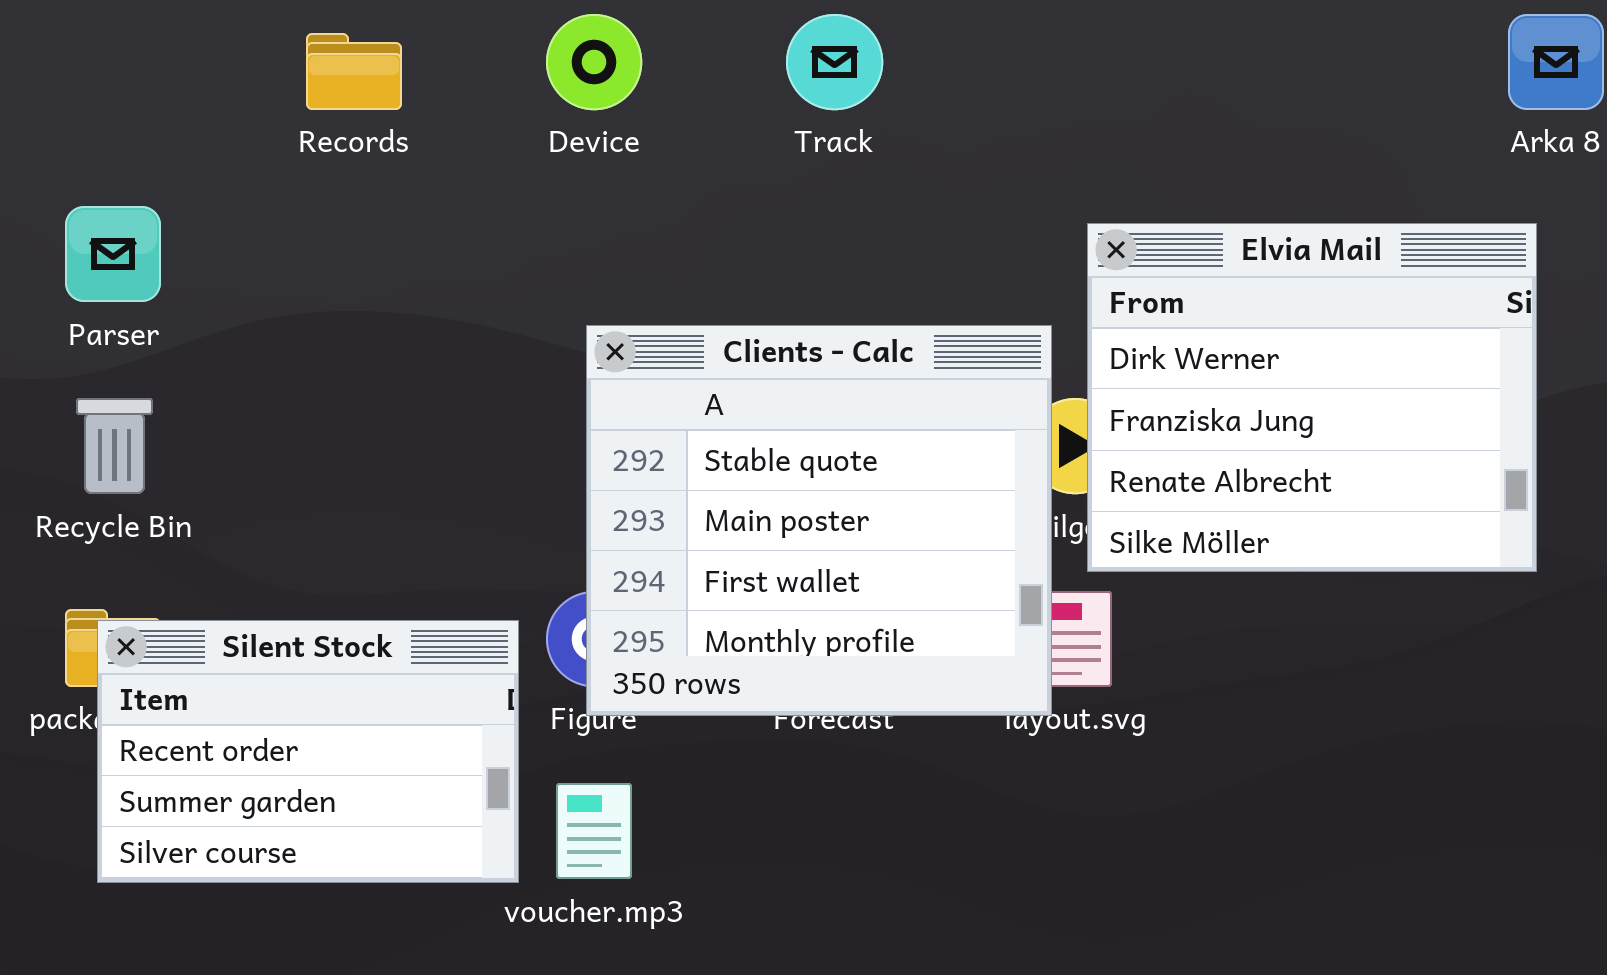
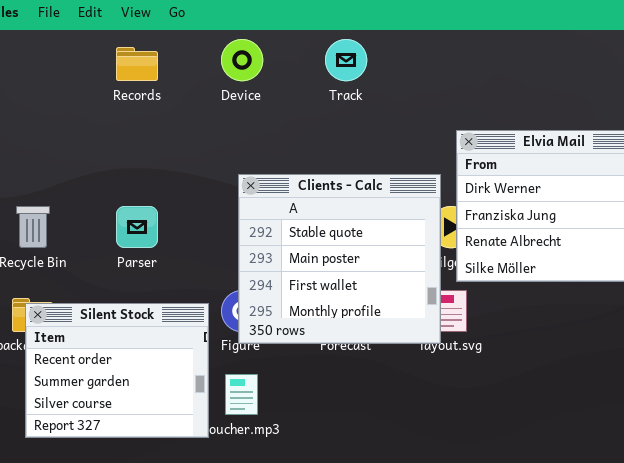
Parser: [65,206,161,302] -> [116,206,158,248], moved
Silent Stock: [97,620,519,883] -> [25,303,209,438], resized

